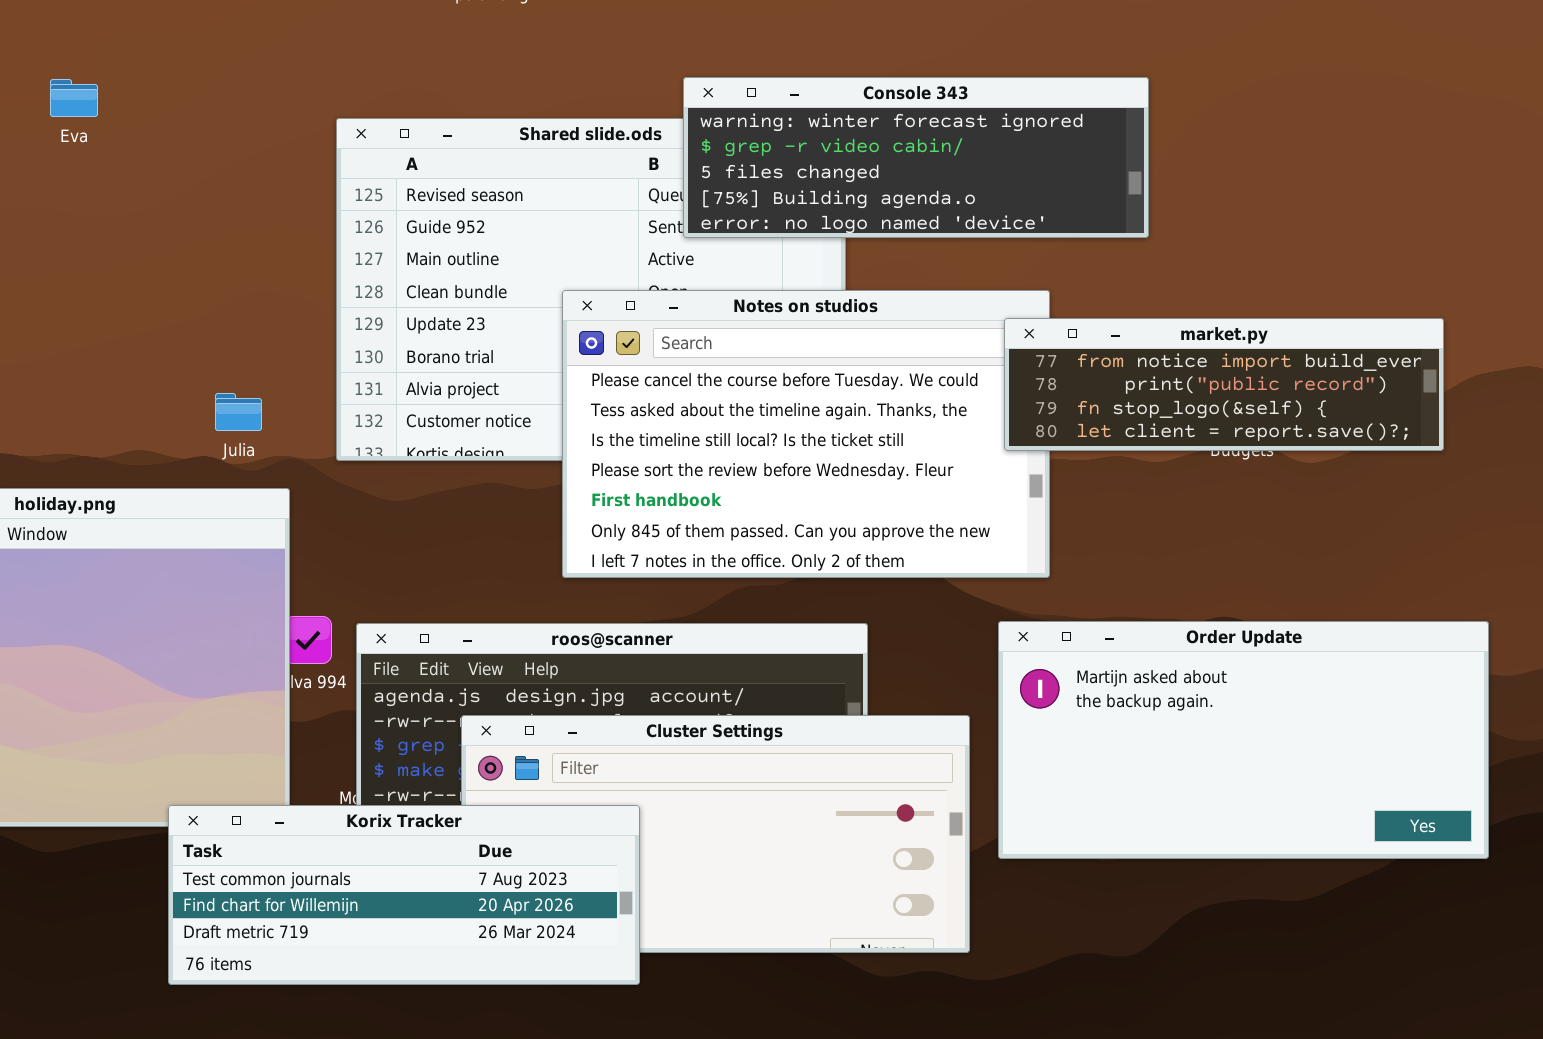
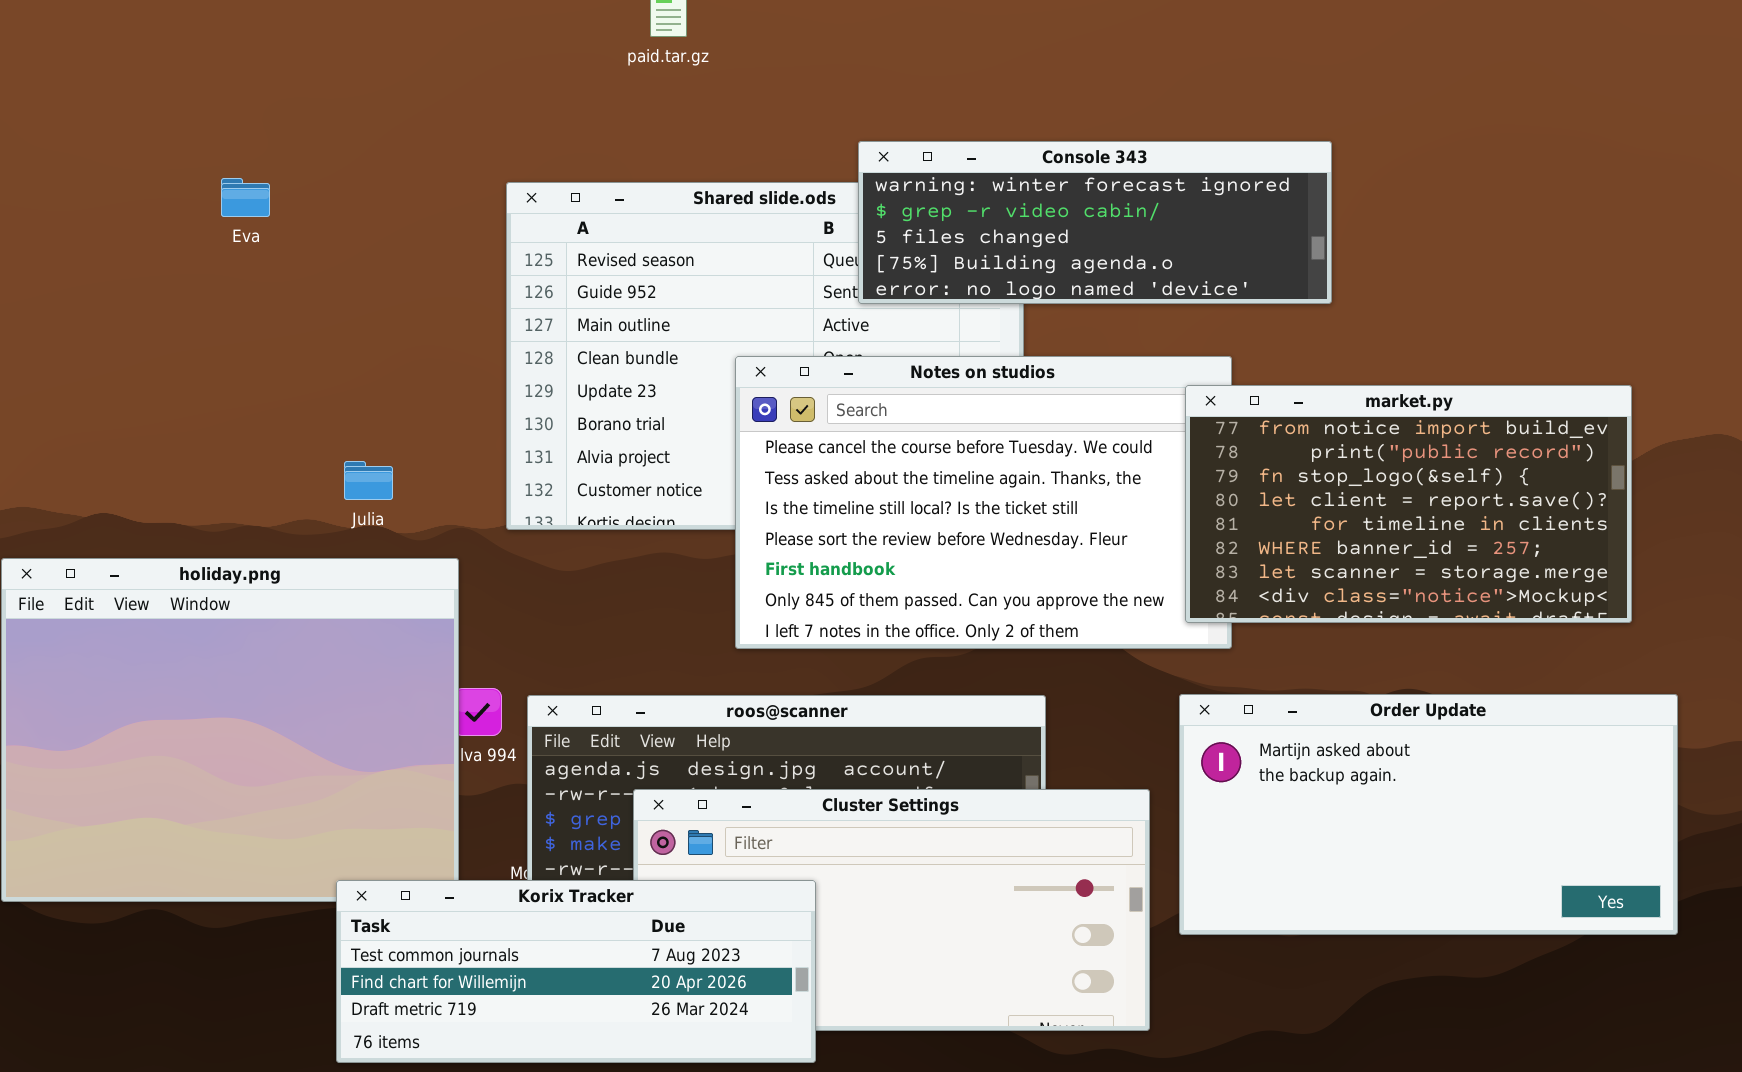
Eva: [50,79,98,117] -> [221,178,270,217], moved
market.py: [1004,318,1444,451] -> [1185,385,1632,623], resized
Julia: [215,393,262,431] -> [344,461,393,500], moved

